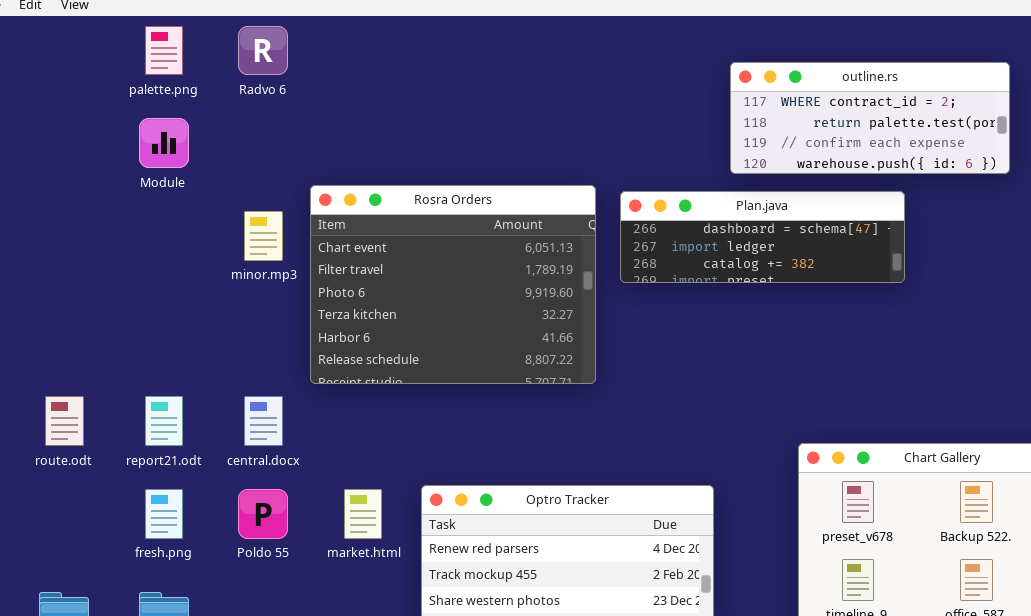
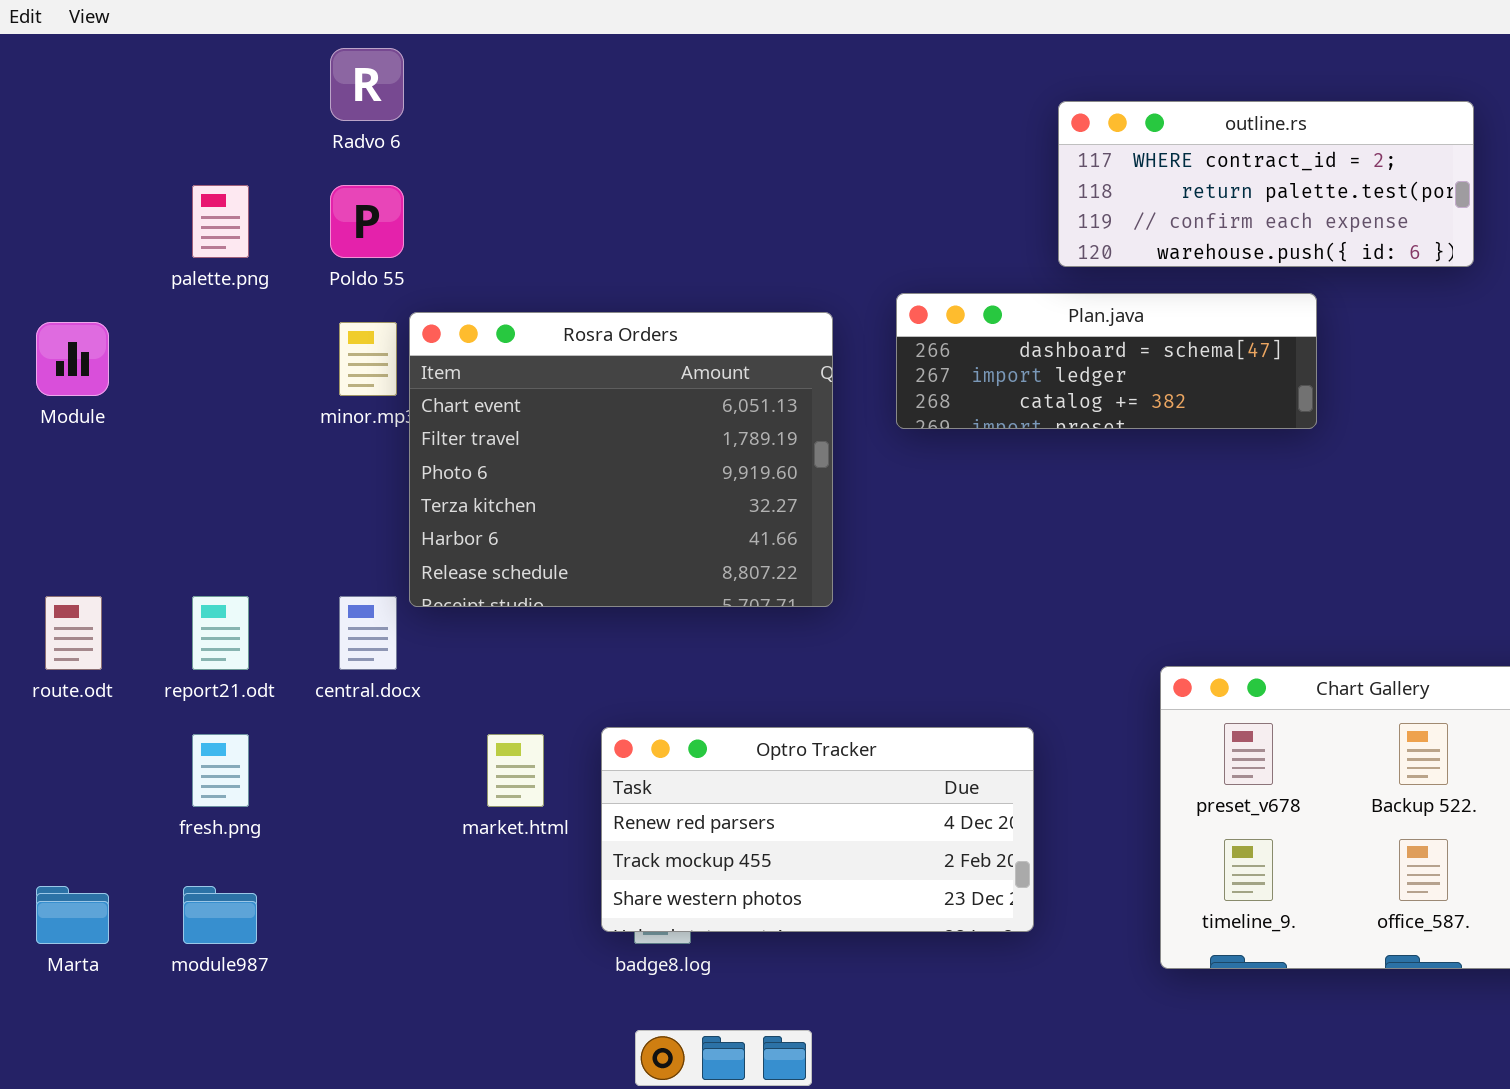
palette.png: [145,26,183,75] -> [192,185,249,258], moved
Module: [139,118,189,168] -> [36,322,109,396], moved
Rosra Orders: [310,185,596,384] -> [409,312,833,607], moved
Poldo 55: [238,489,288,539] -> [330,185,404,258], moved

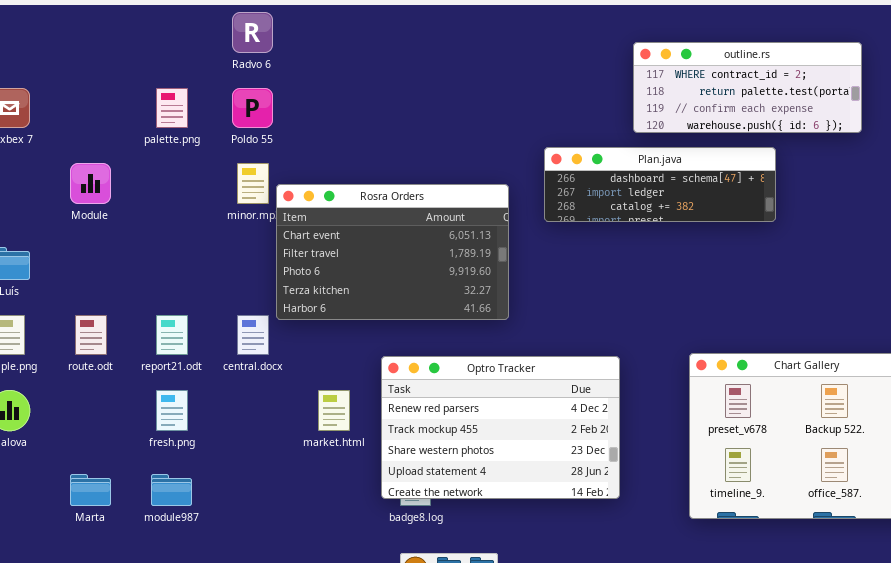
Rosra Orders: [409,312,833,607] -> [276,184,509,320], resized
Optro Tracker: [601,727,1034,932] -> [381,356,620,499], resized

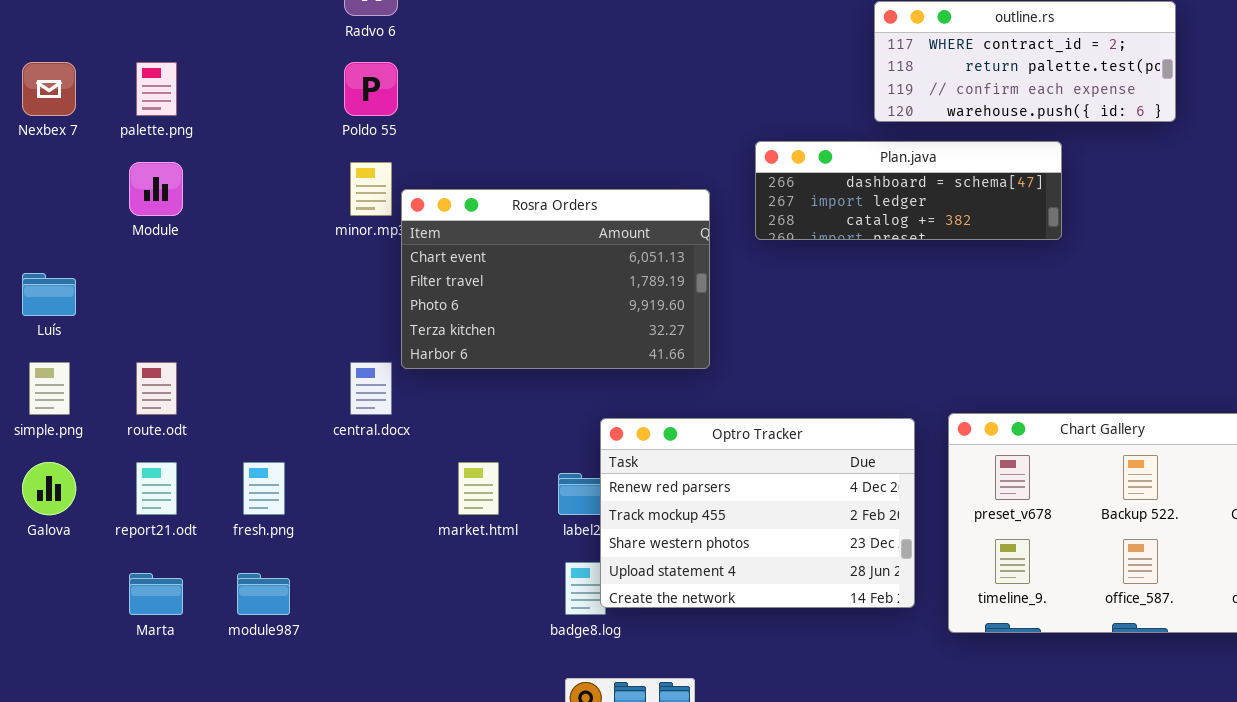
palette.png: [156,88,188,128] -> [136,62,177,116], moved
report21.odt: [156,315,188,355] -> [136,462,177,515], moved
Optro Tracker: [381,356,620,499] -> [600,418,915,608], moved

